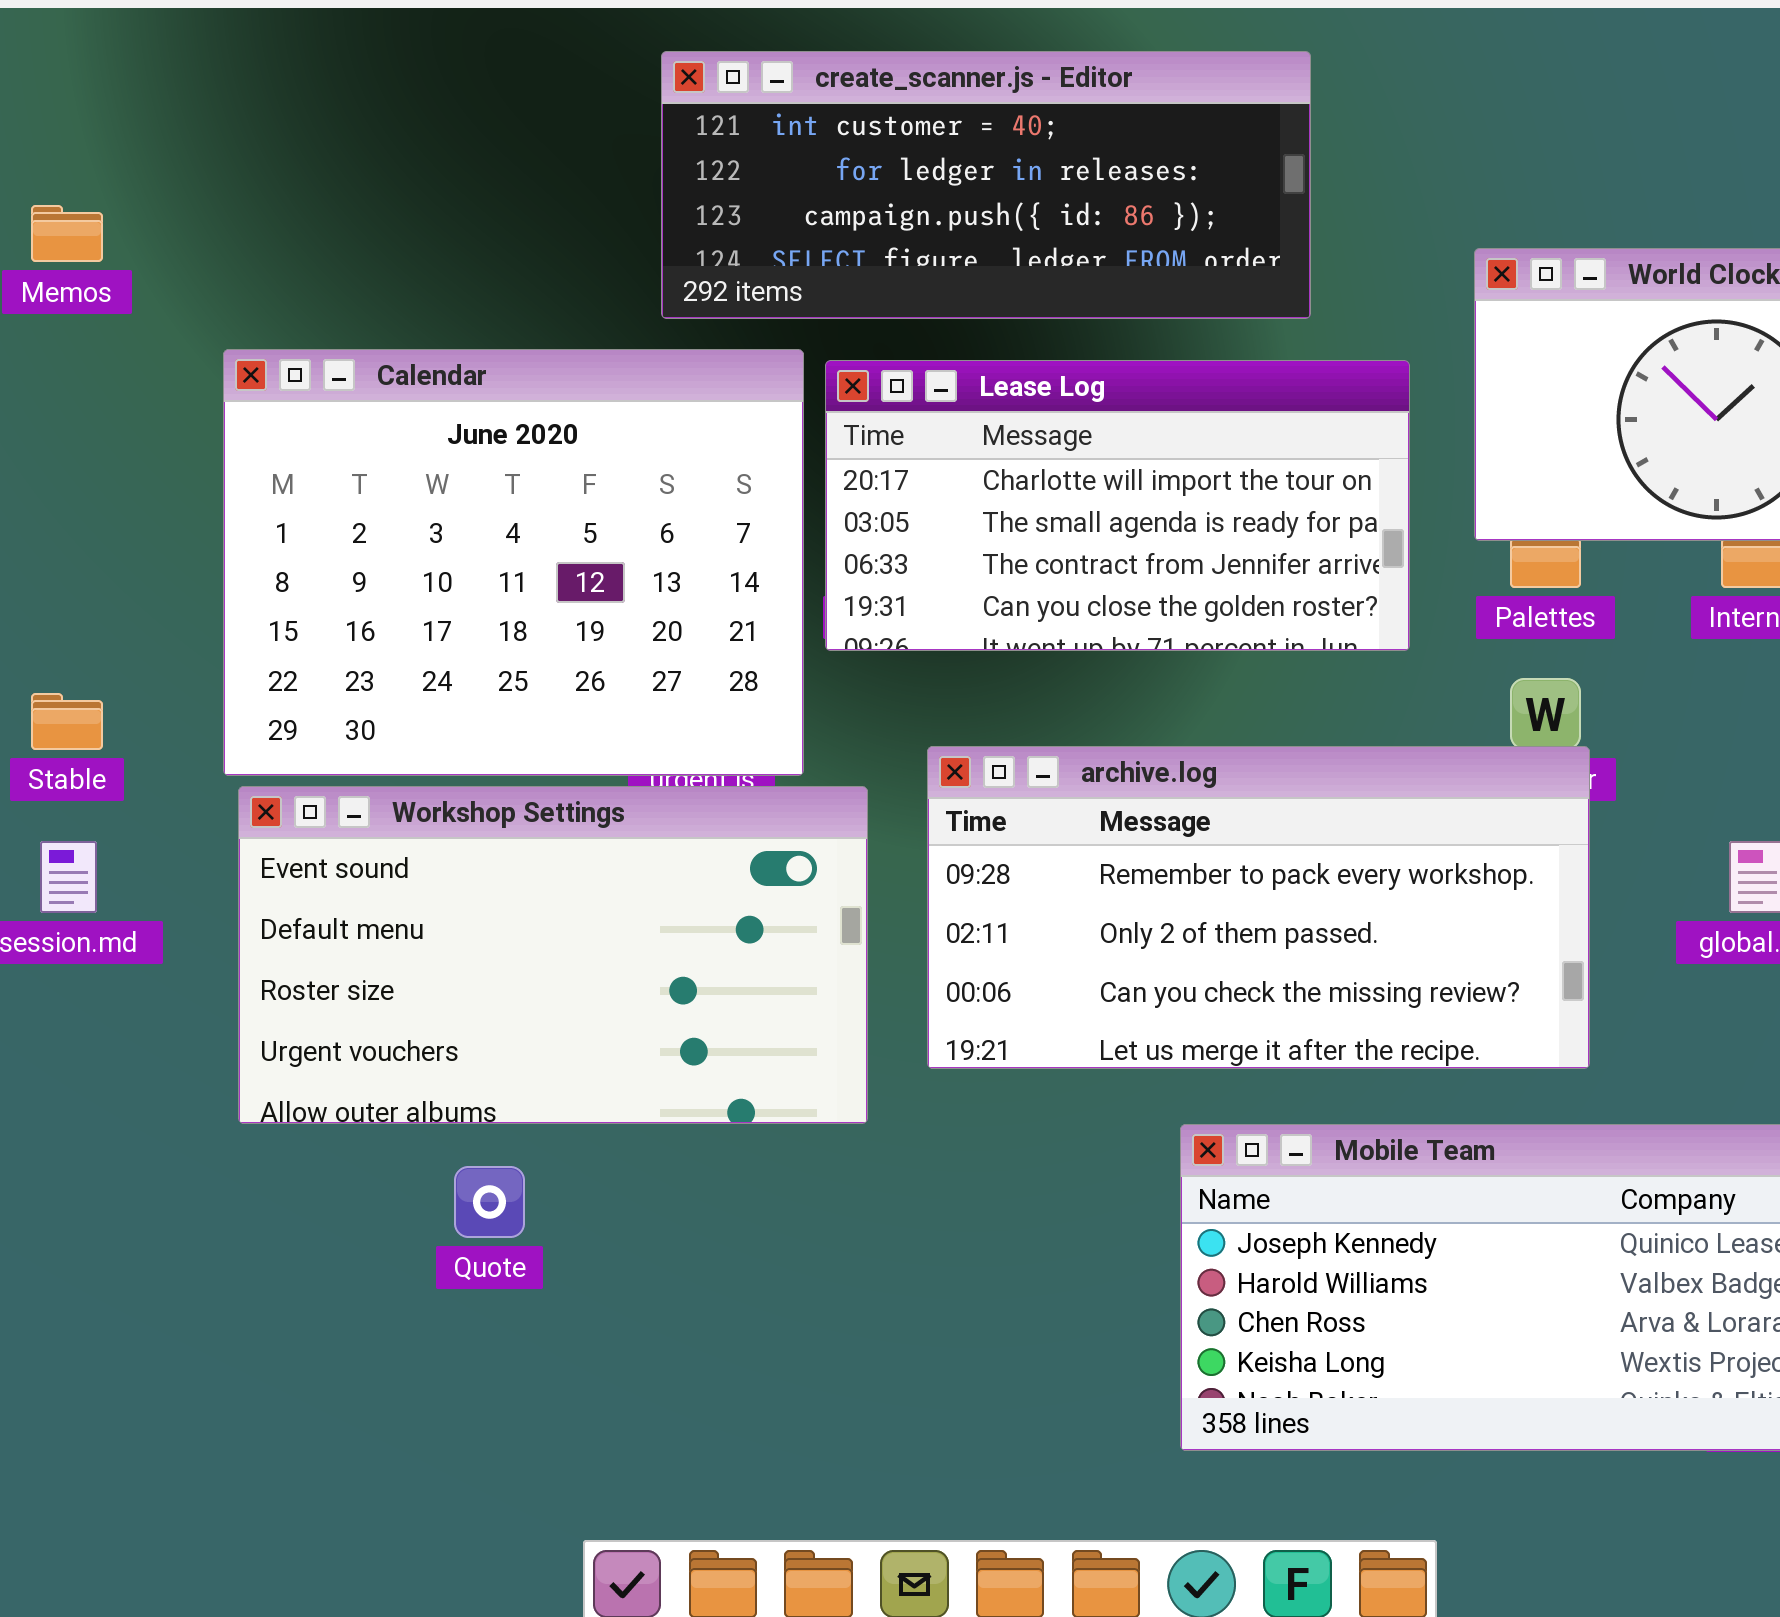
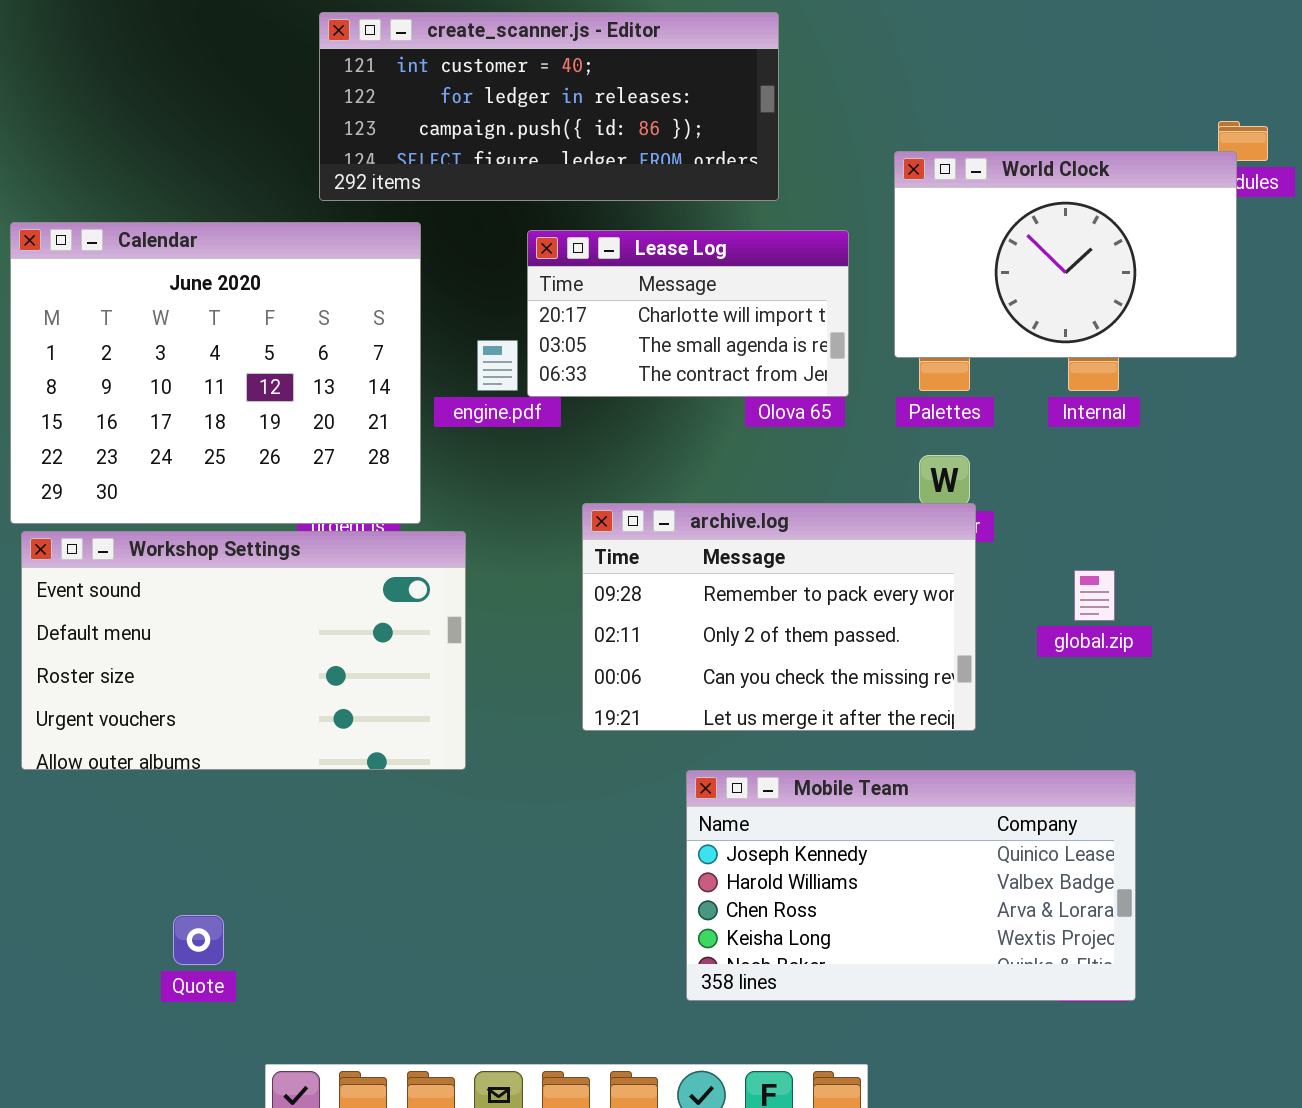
Lease Log: [825,360,1410,651] -> [527,230,849,397], resized
archive.log: [927,746,1590,1069] -> [582,503,976,731], resized
Quote: [454,1166,525,1238] -> [173,915,224,965], moved

